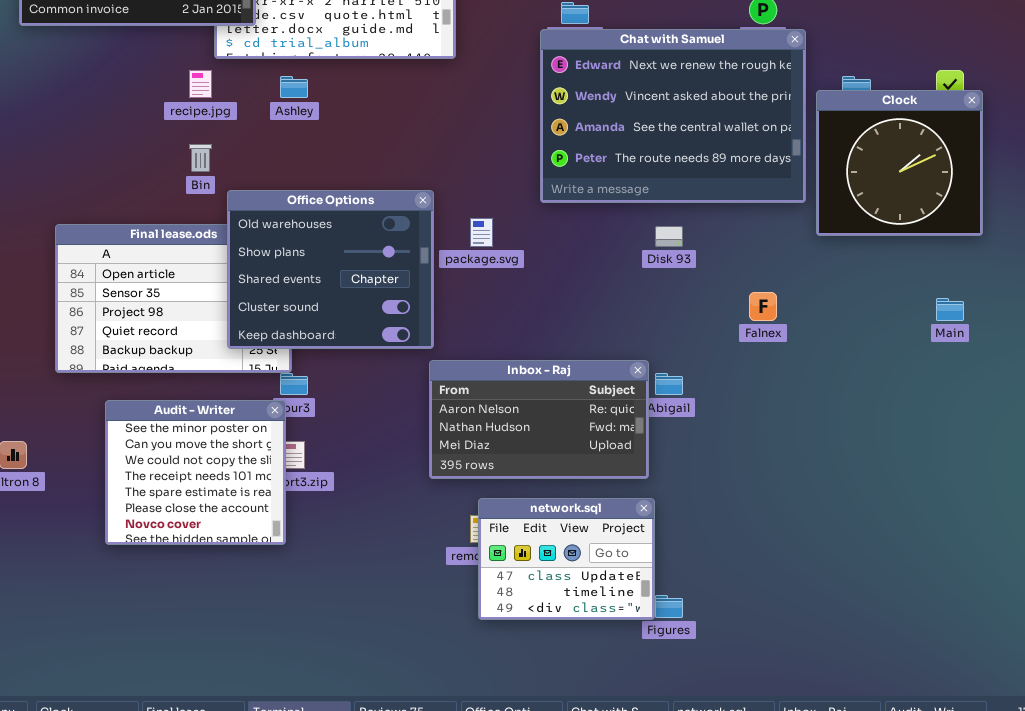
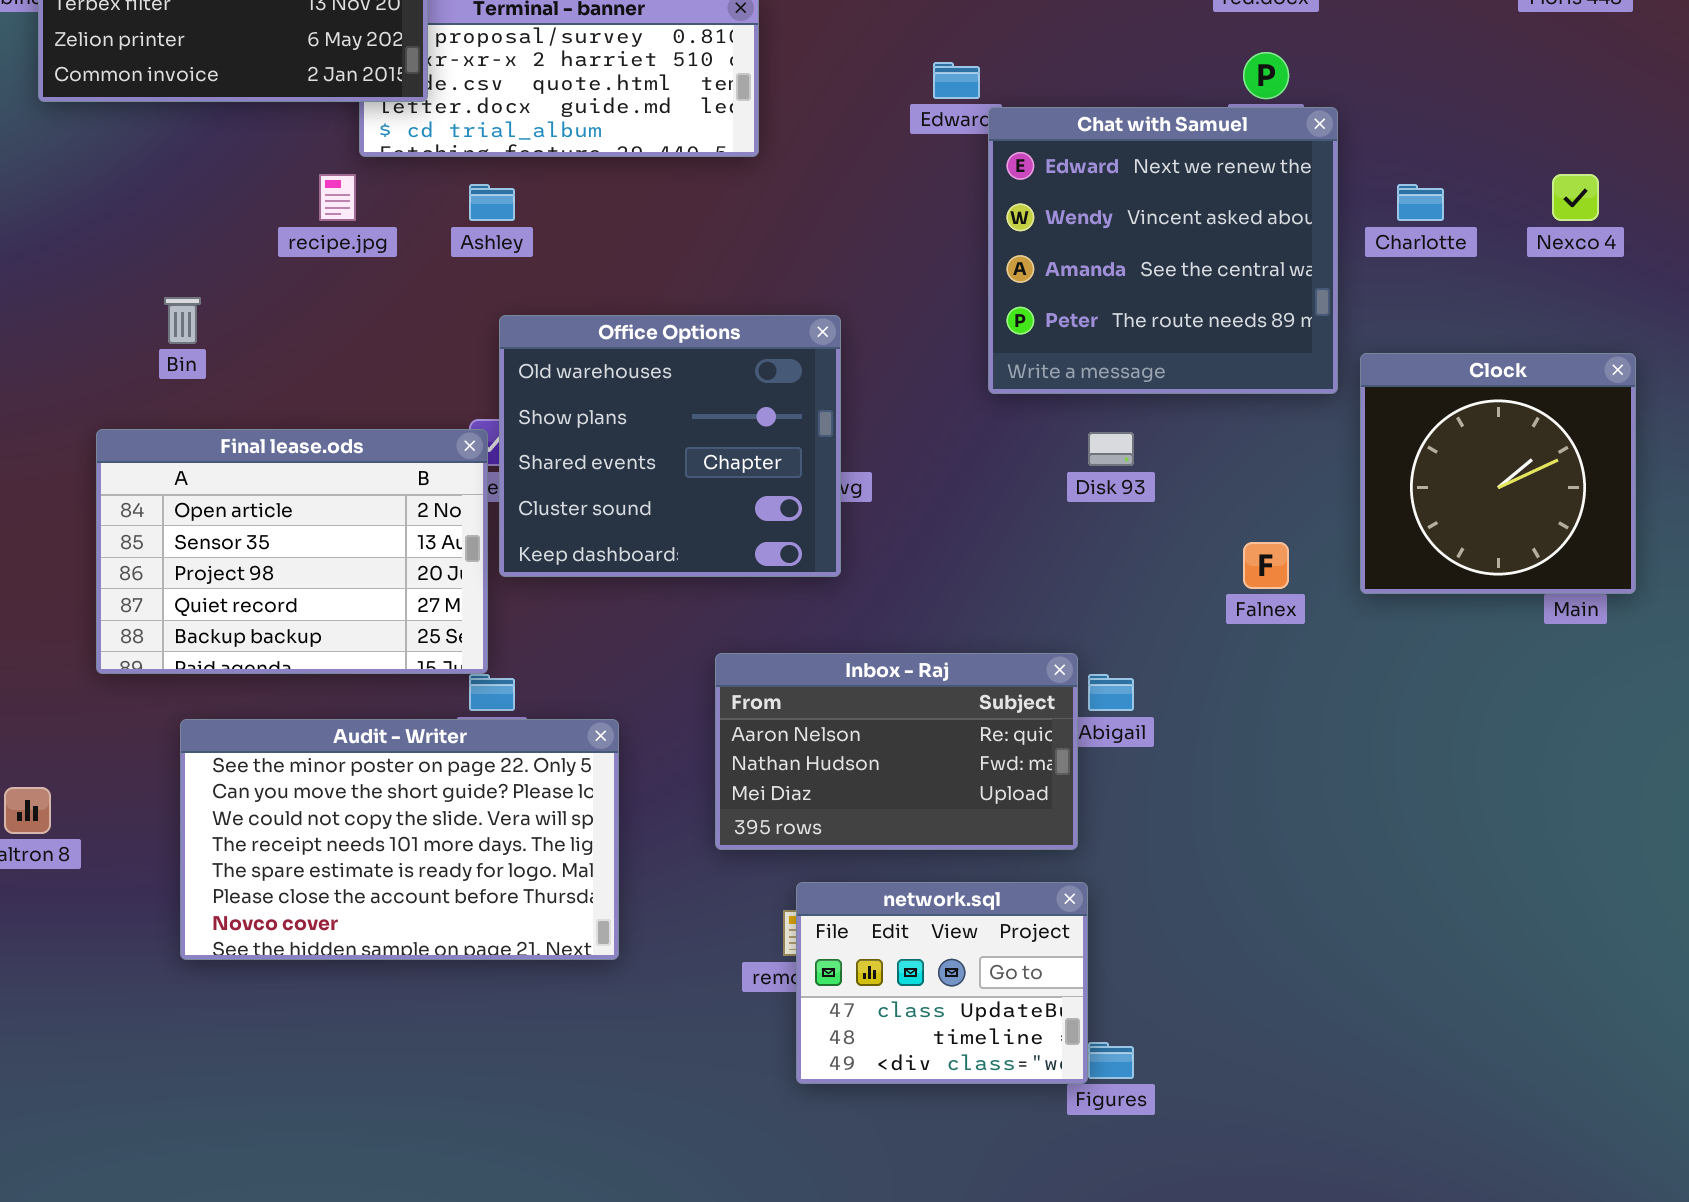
Chat with Samuel: [540,29,806,203] -> [988,107,1338,394], resized
Clock: [816,90,983,236] -> [1360,353,1636,594], moved
Bin: [189,144,212,172] -> [164,297,201,344], moved
Office Options: [227,190,434,349] -> [499,315,841,577], moved
Audit - Writer: [105,400,286,545] -> [180,719,619,960], resized

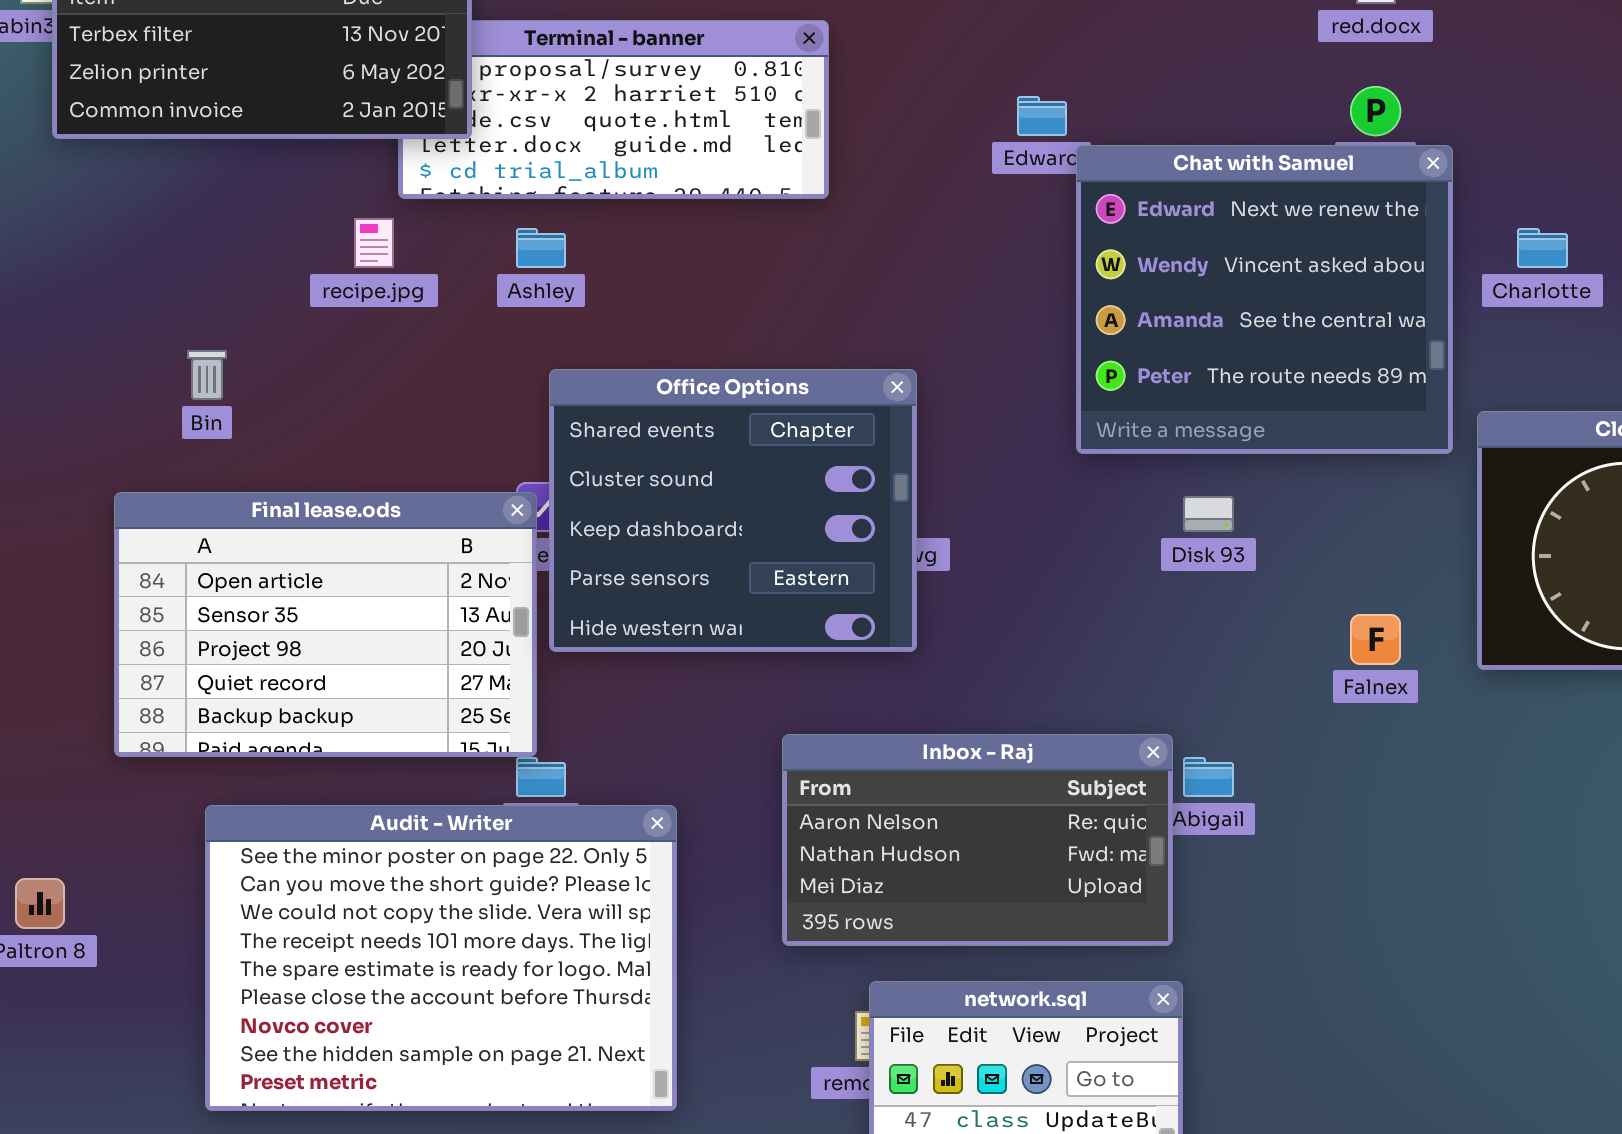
Office Options: [499,315,841,577] -> [549,369,917,652], scrolled down 2 rows
Audit - Writer: [180,719,619,960] -> [205,805,677,1111], resized

